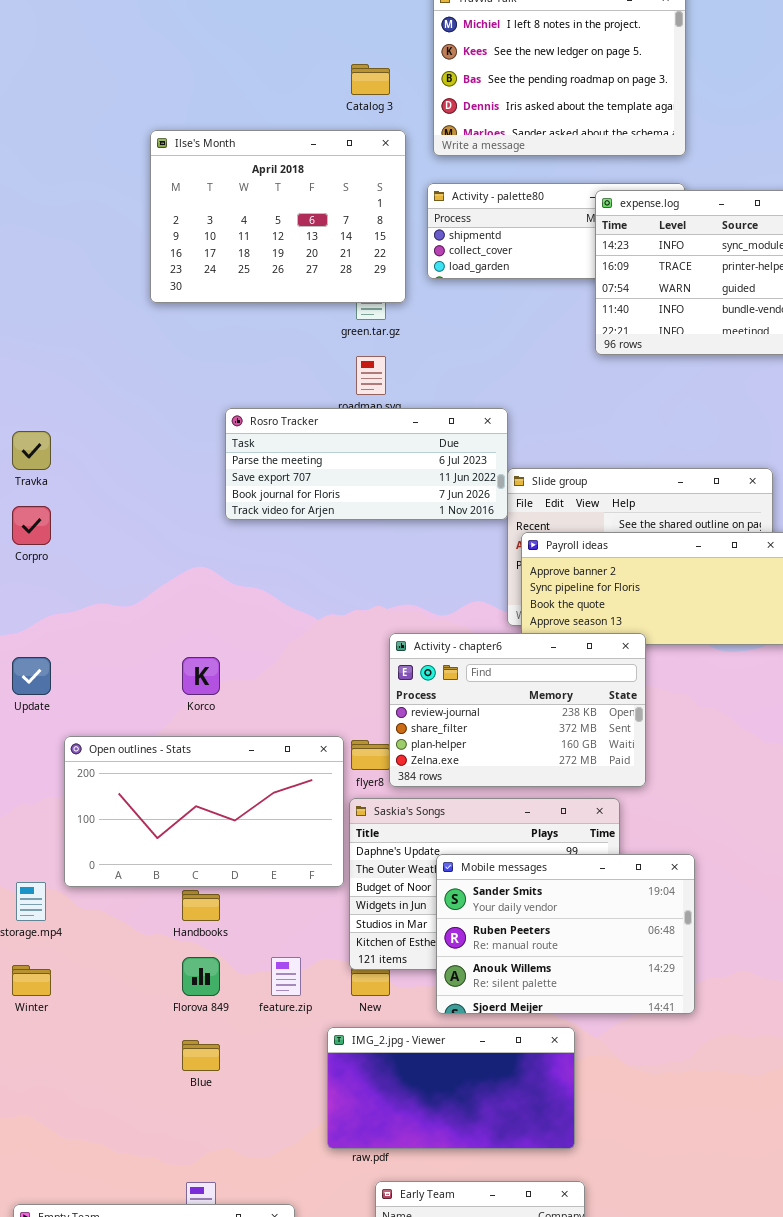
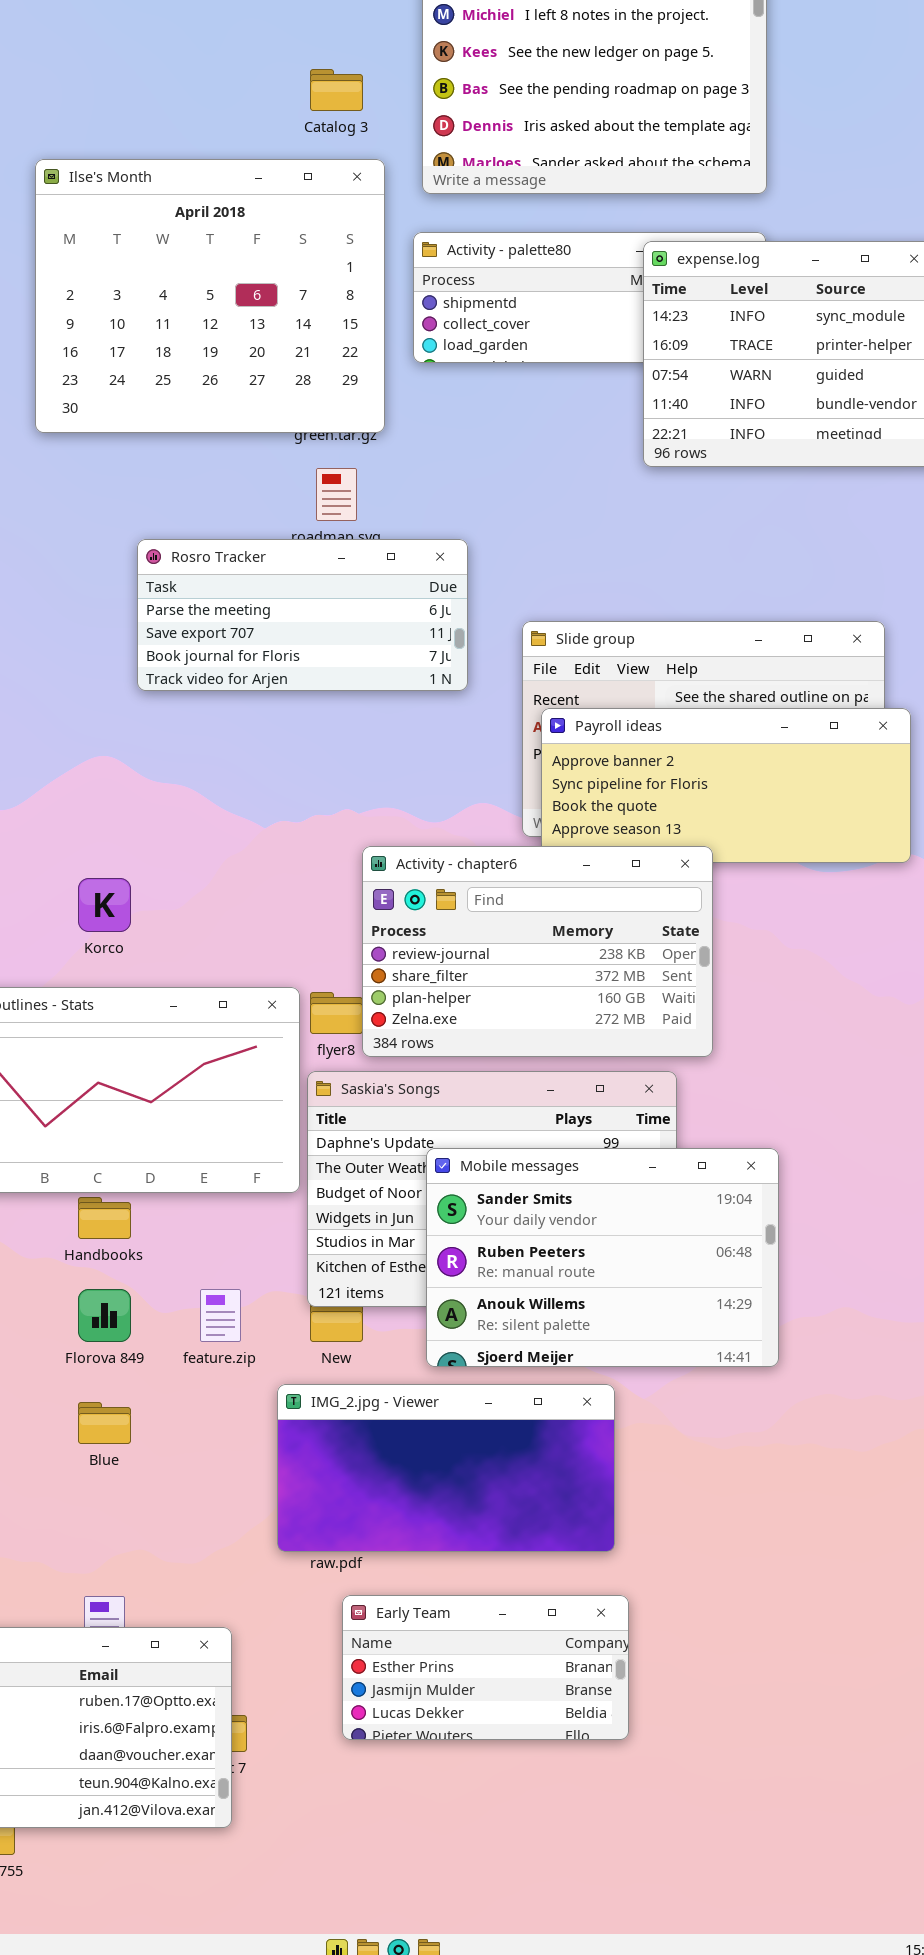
Ilse's Month: [150,130,406,303] -> [35,159,385,433], resized
Rosro Tracker: [225,408,508,520] -> [137,539,468,691], resized

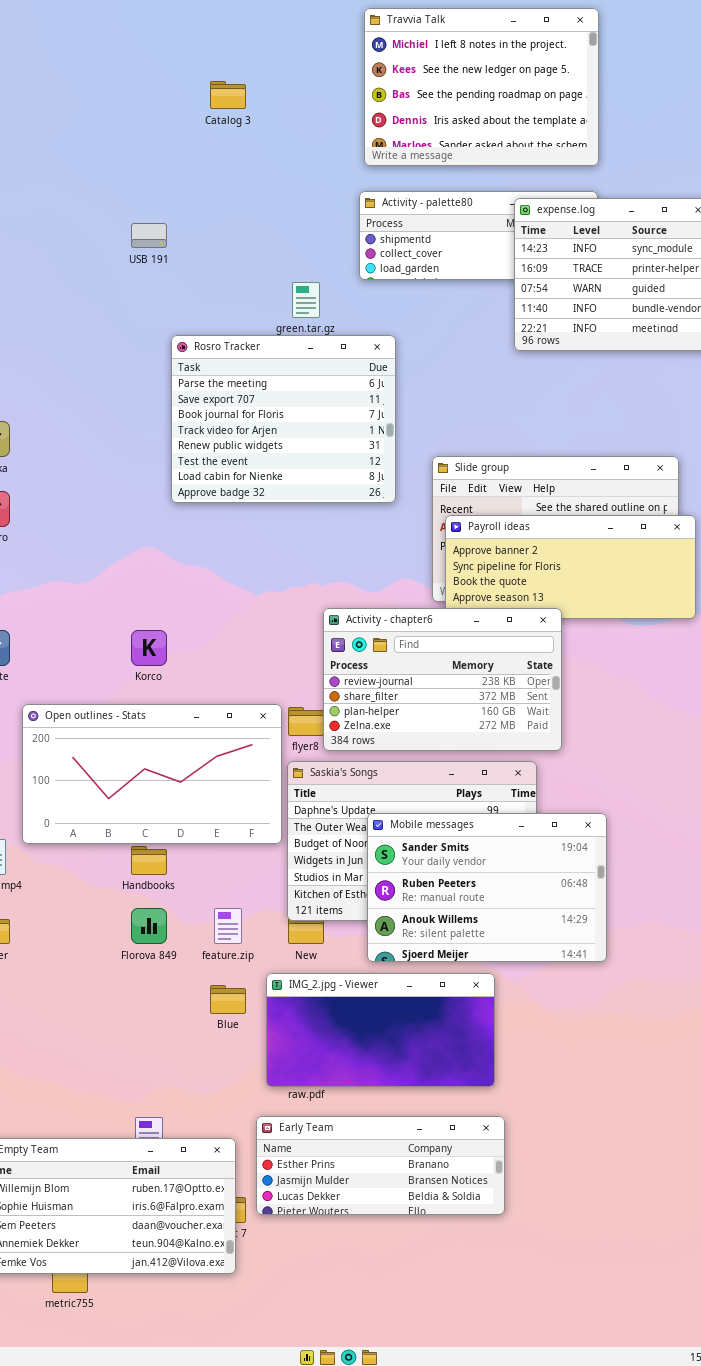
Catalog 3: [310,69,363,111] -> [210,81,246,109], moved
Ilse's Month: [35,159,385,433] -> none, closed
Rosro Tracker: [137,539,468,691] -> [171,335,396,503], resized
Blue: [78,1402,131,1444] -> [210,985,246,1014], moved
Early Team: [342,1595,629,1740] -> [256,1116,505,1215], resized

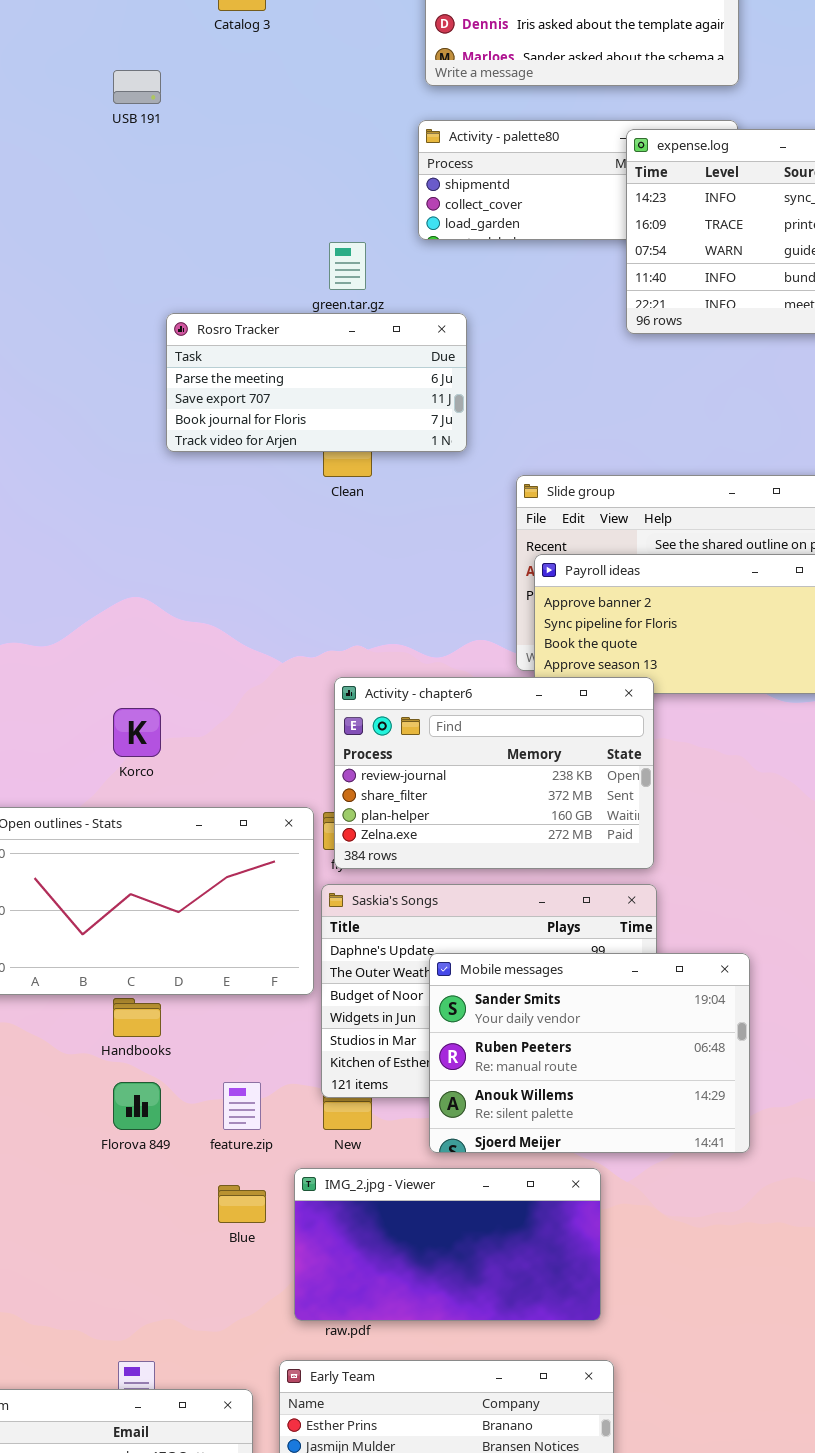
USB 191: [131,223,167,248] -> [113,70,161,104], moved
Rosro Tracker: [171,335,396,503] -> [166,313,467,452], resized
Activity - chapter6: [323,608,562,751] -> [334,677,654,869], moved

